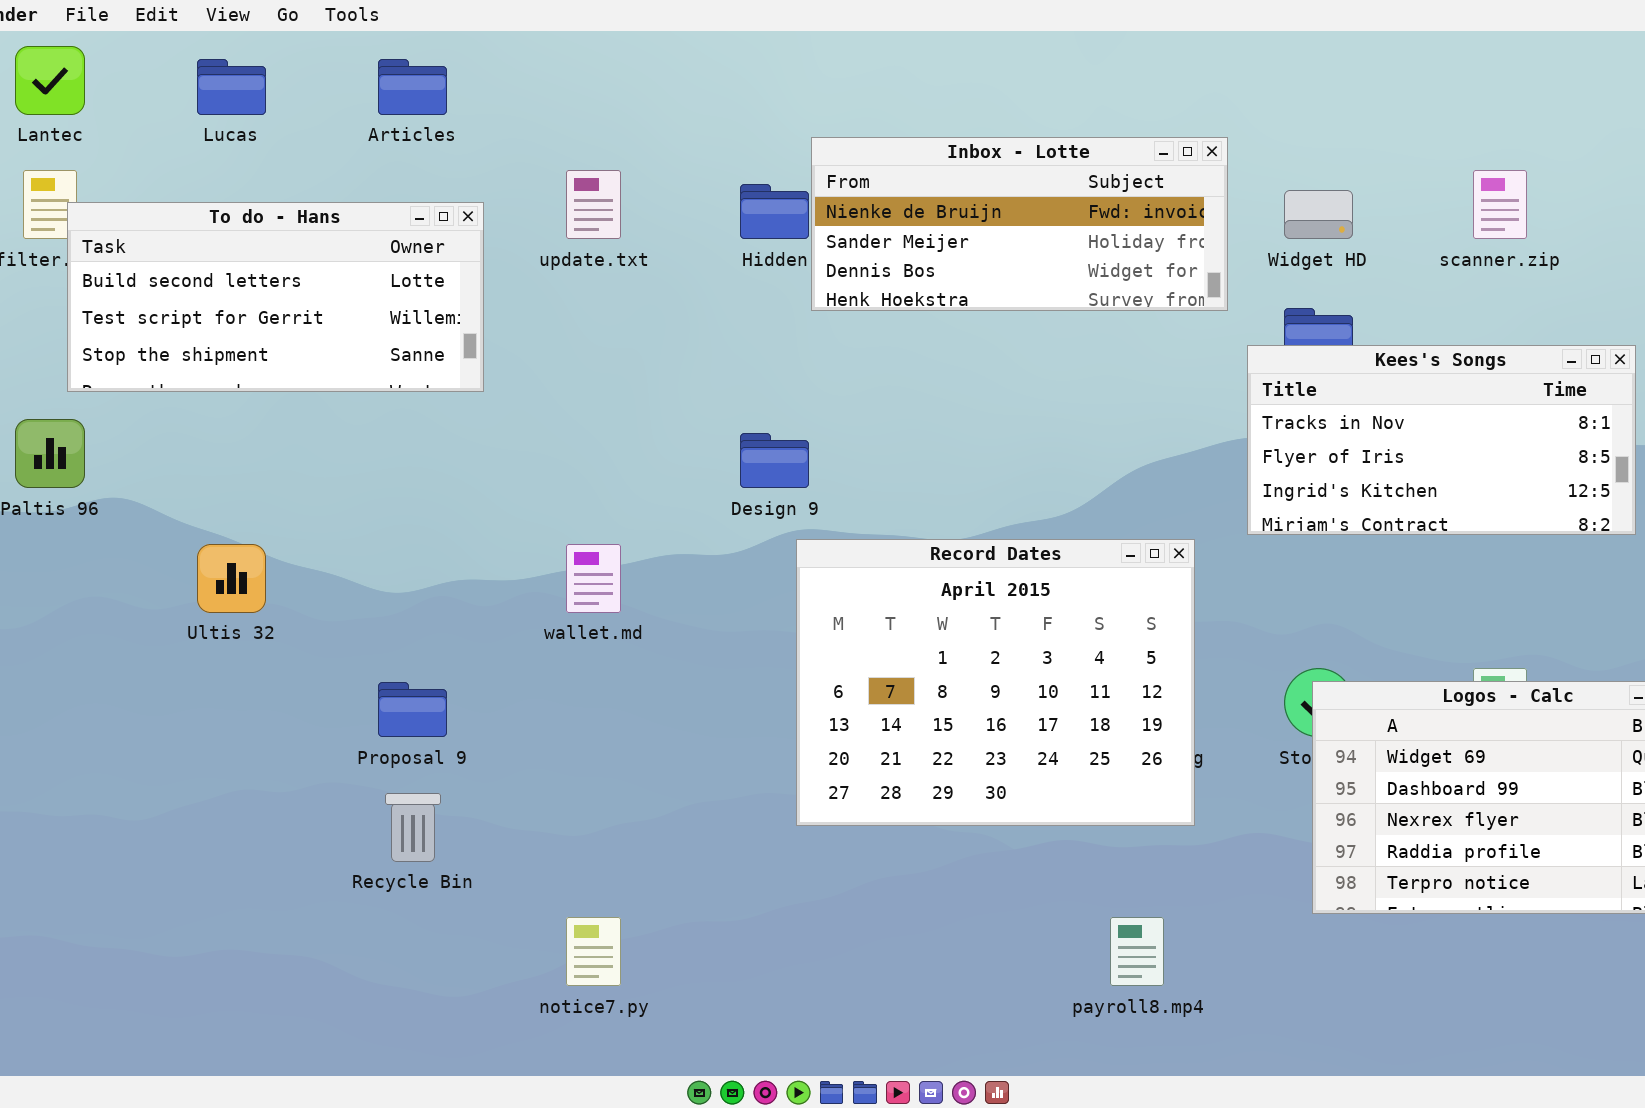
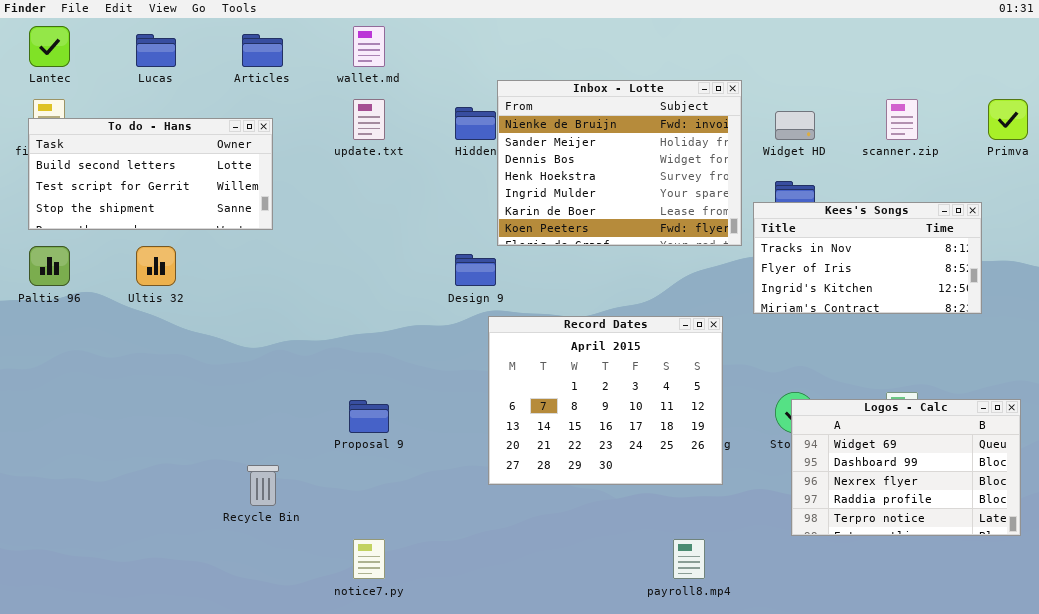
Inbox - Lotte: [811,137,1228,311] -> [497,80,742,246], resized
To do - Hans: [67,202,484,392] -> [28,118,273,230], moved
Ultis 32: [197,544,266,613] -> [136,246,176,286], moved
wallet.md: [566,544,621,613] -> [353,26,385,67], moved
Proposal 9: [378,682,447,737] -> [349,400,389,433], moved

